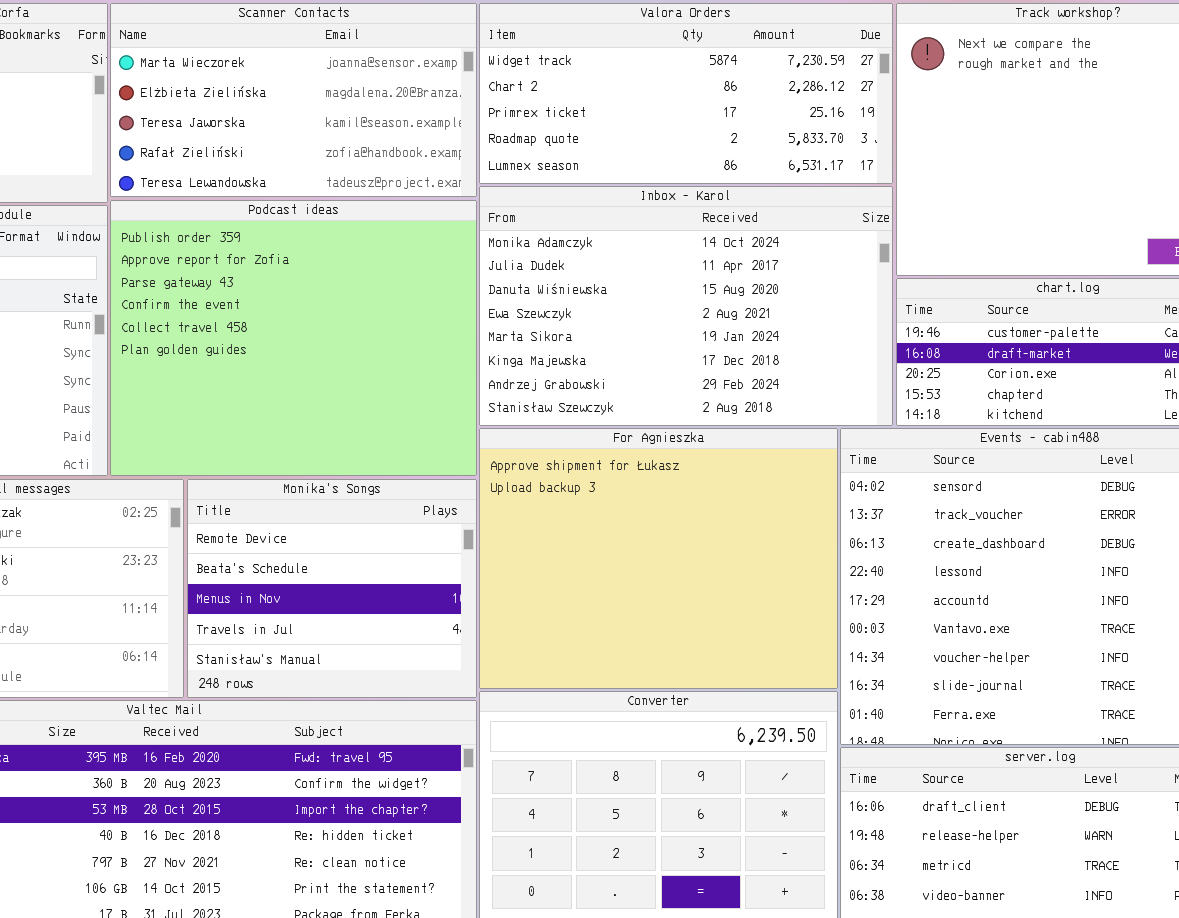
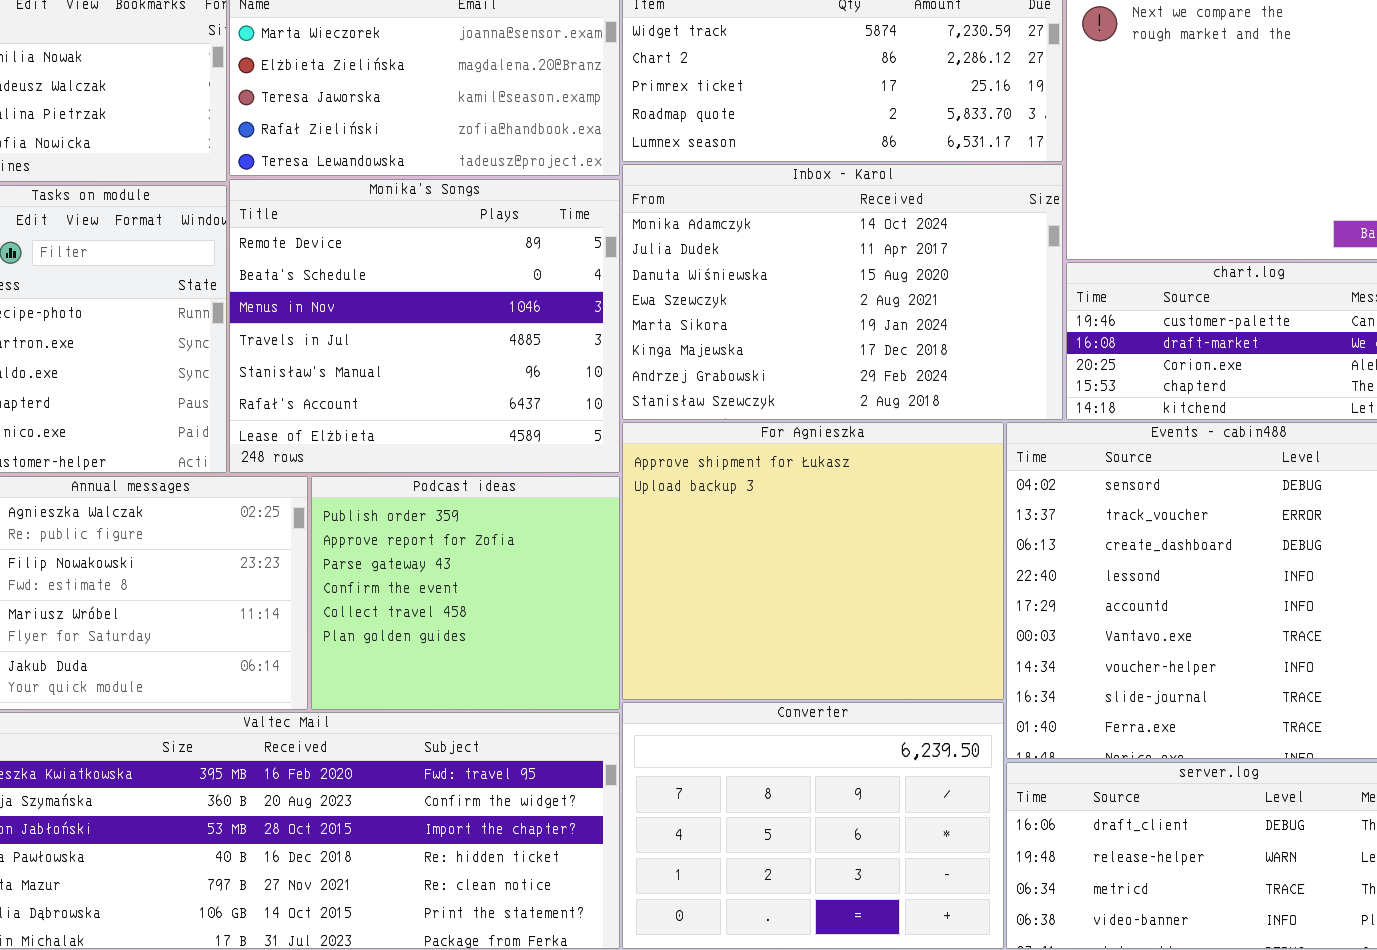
Podcast ideas: [110,200,477,476] -> [311,476,620,710], moved, resized
Monika's Songs: [187,479,477,698] -> [229,179,620,473], moved, resized

